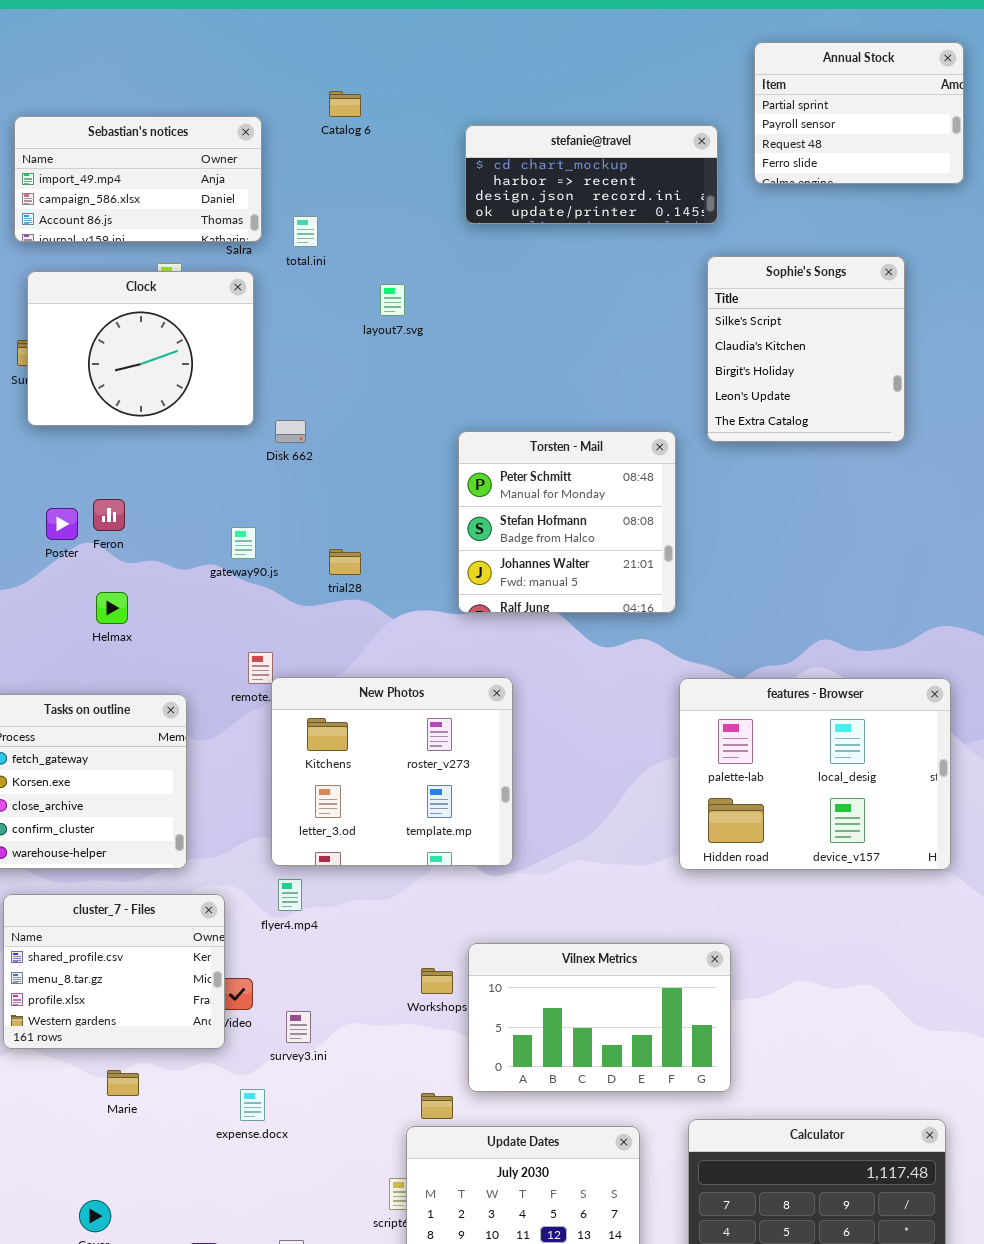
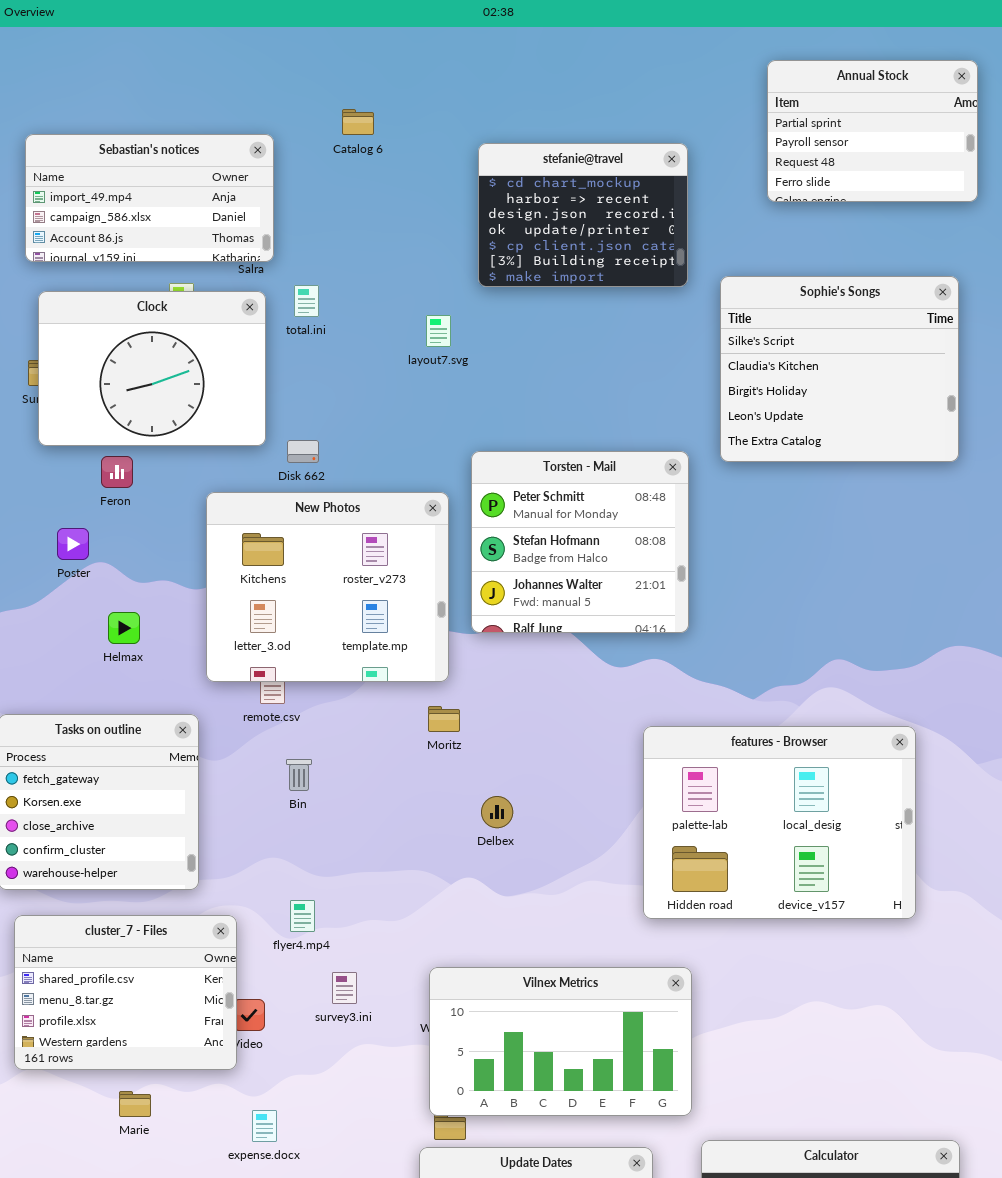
stefanie@travel: [465,125,718,224] -> [478,143,688,287], resized
total.ini: [293,216,318,247] -> [294,285,319,317], moved
Sophie's Songs: [707,256,905,442] -> [720,276,959,462], resized
layout7.svg: [380,284,405,316] -> [426,315,451,347], moved
Feron: [93,499,125,531] -> [101,456,133,488], moved
New Photos: [271,677,513,866] -> [206,492,449,682], moved
features - Browser: [679,678,951,870] -> [643,726,916,919], moved
Vilnex Metrics: [468,943,731,1092] -> [429,967,692,1116], moved
survey3.ini: [286,1011,311,1043] -> [332,972,357,1004], moved

